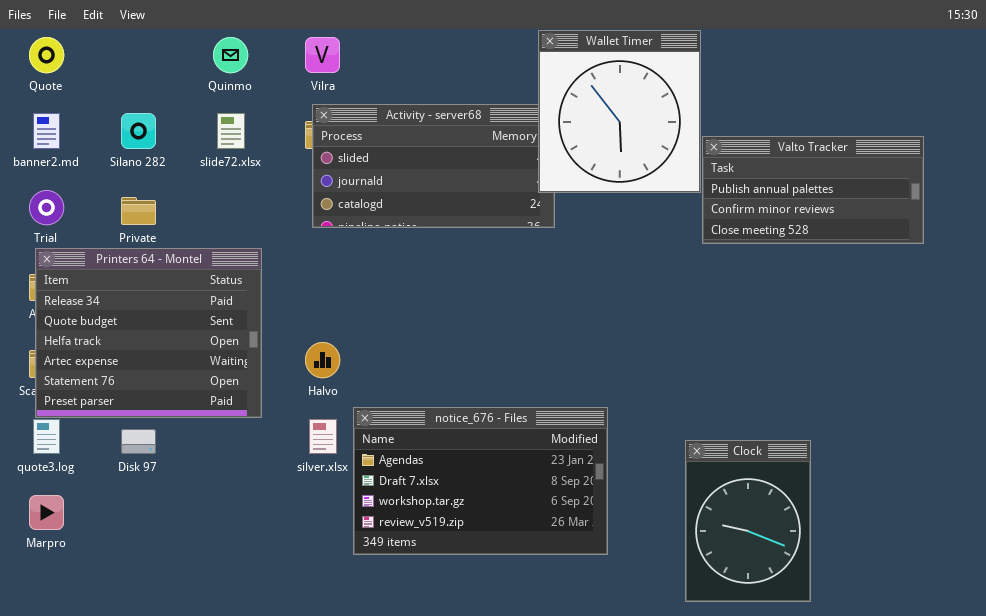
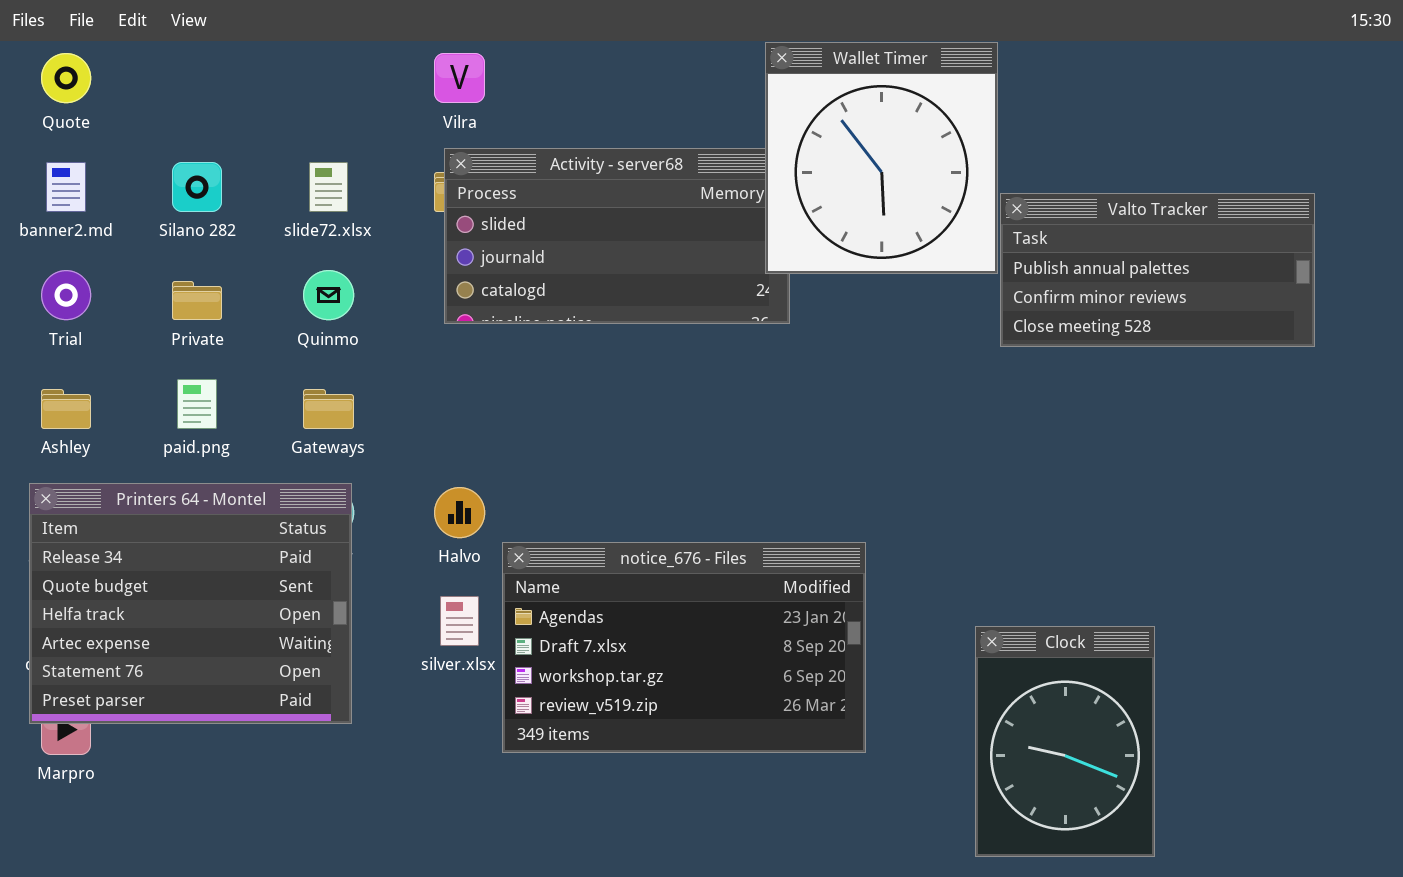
Quinmo: [213,37,248,73] -> [303,270,354,320], moved
Printers 64 - Montel: [35,248,262,418] -> [29,483,352,724], moved
notice_676 - Files: [353,407,608,555] -> [502,542,866,753], moved

